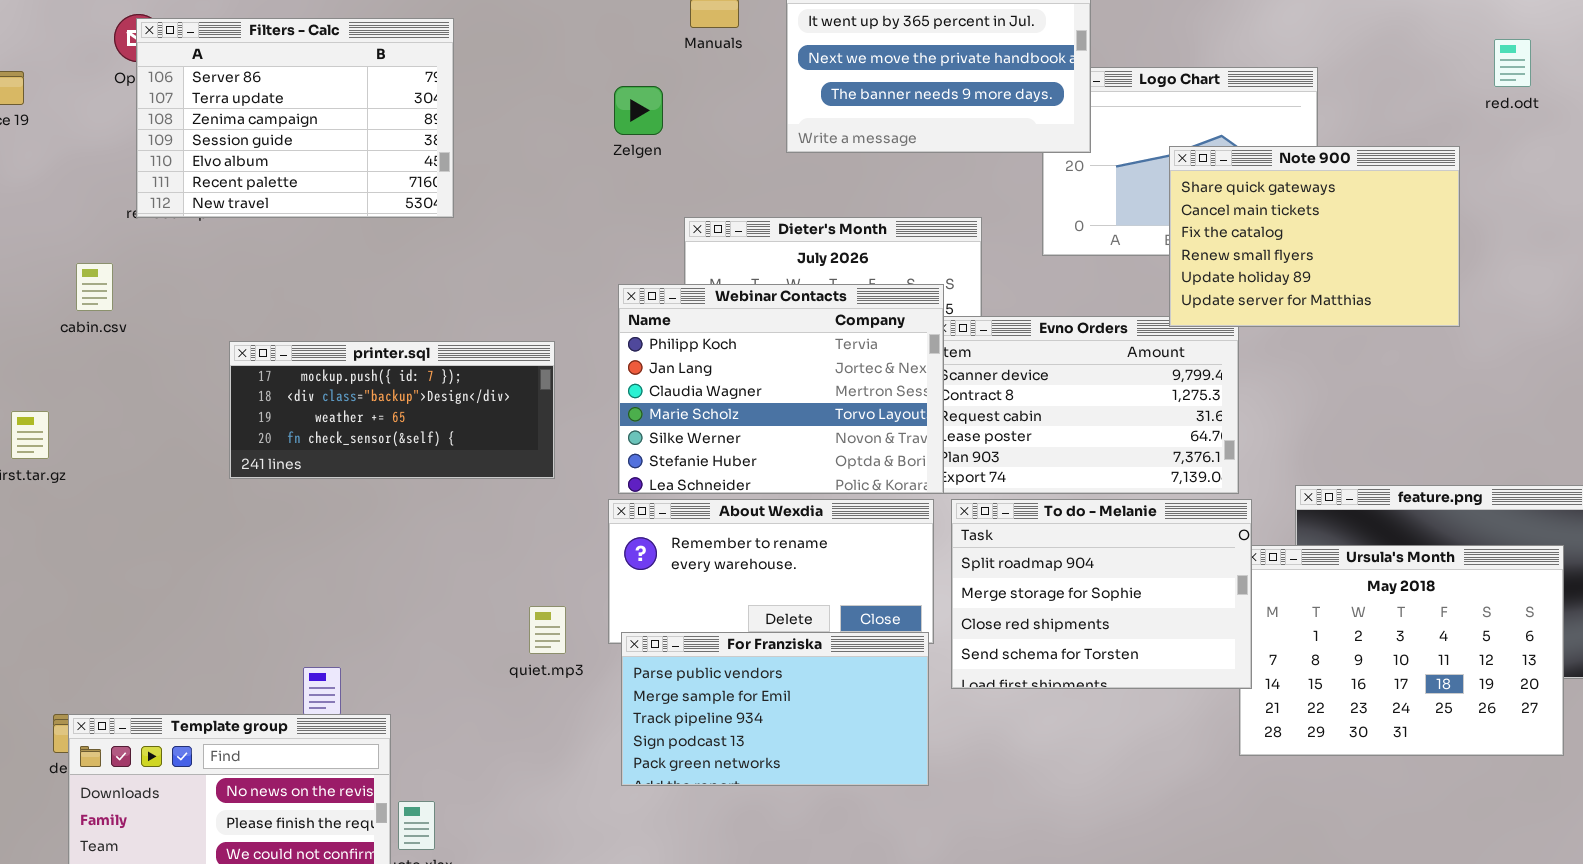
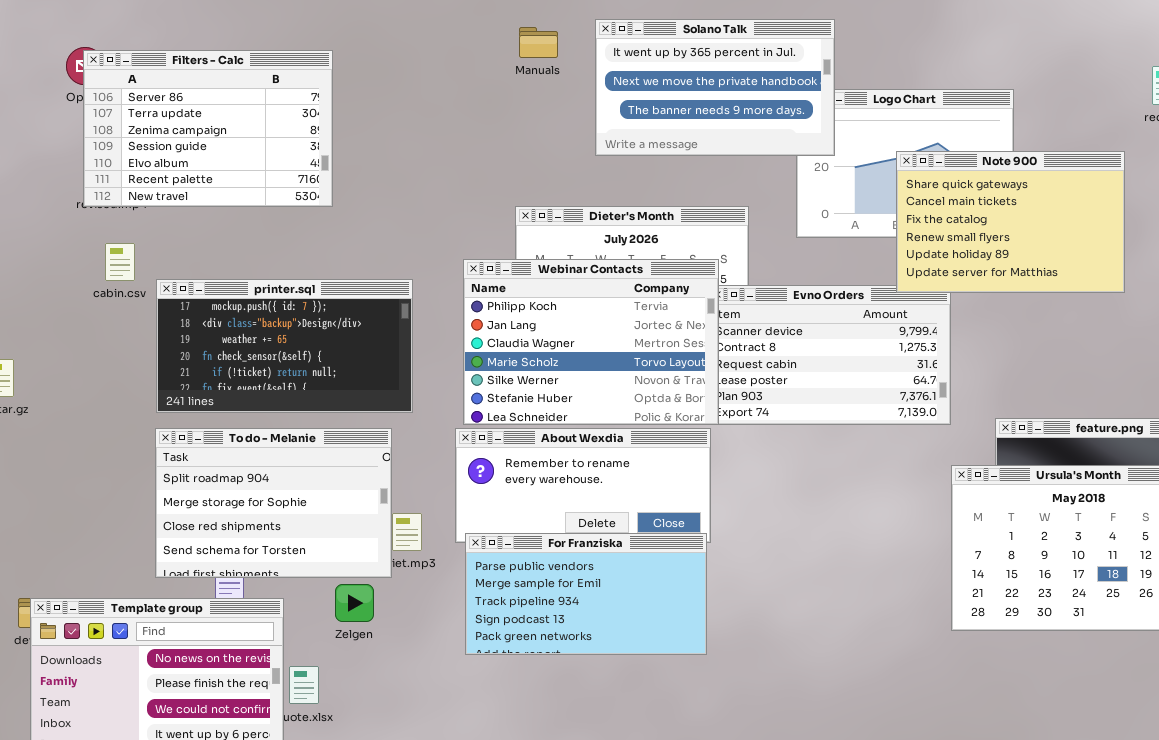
Zelgen: [614,86,663,135] -> [335,584,374,622], moved
cabin.csv: [76,263,113,311] -> [105,243,135,281], moved
printer.sql: [229,341,555,479] -> [156,279,413,413], resized
To do - Melanie: [951,499,1252,689] -> [155,428,392,578], moved

